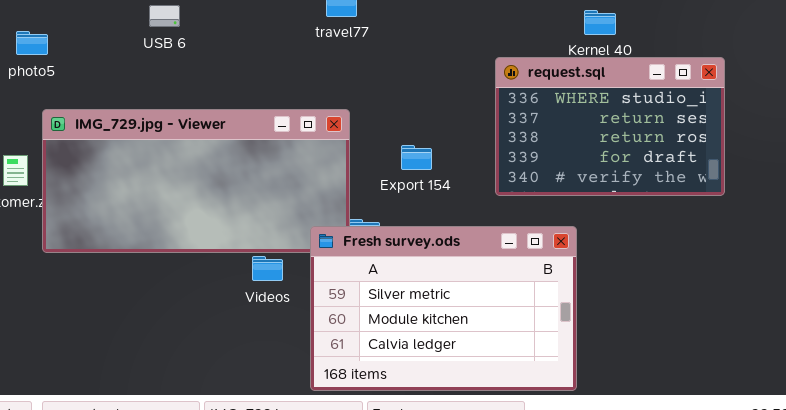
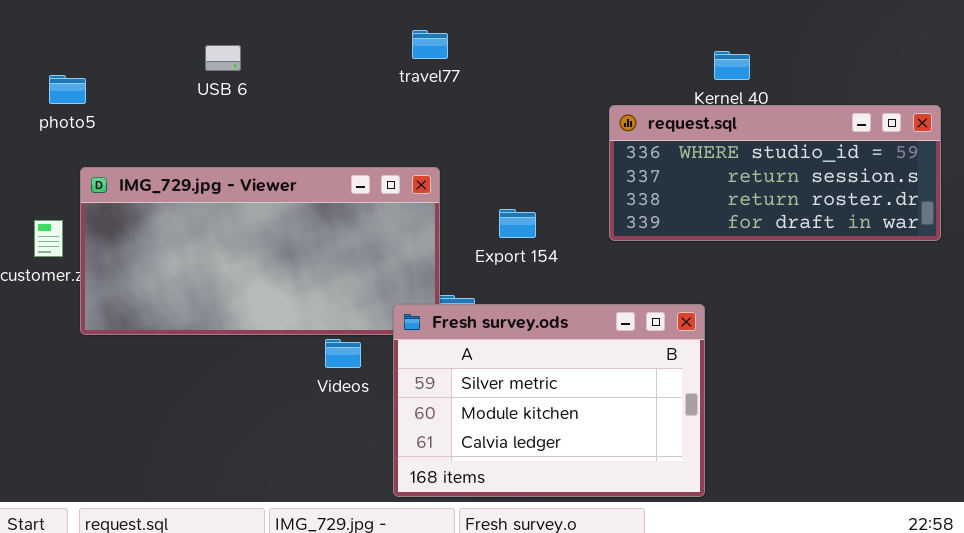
request.sql: [495,57,725,196] -> [609,105,941,241], resized

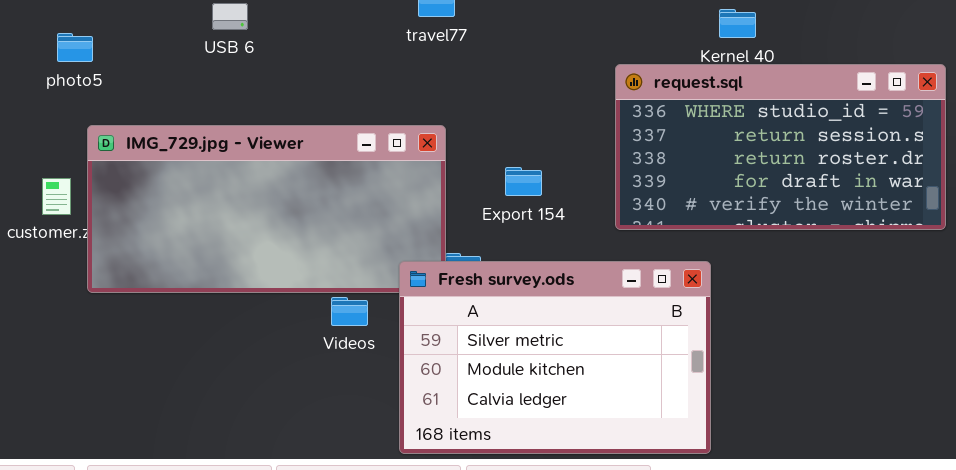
request.sql: [609,105,941,241] -> [615,64,946,230], resized

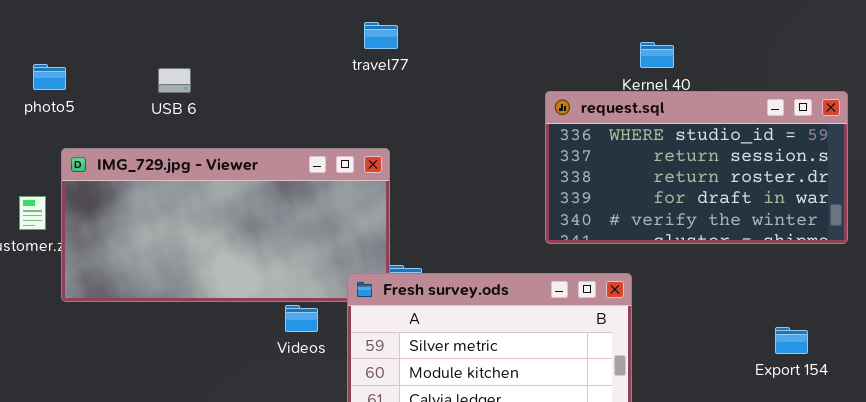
USB 6: [212,3,248,30] -> [158,68,191,93], moved
Export 154: [505,167,542,196] -> [775,327,808,354], moved

